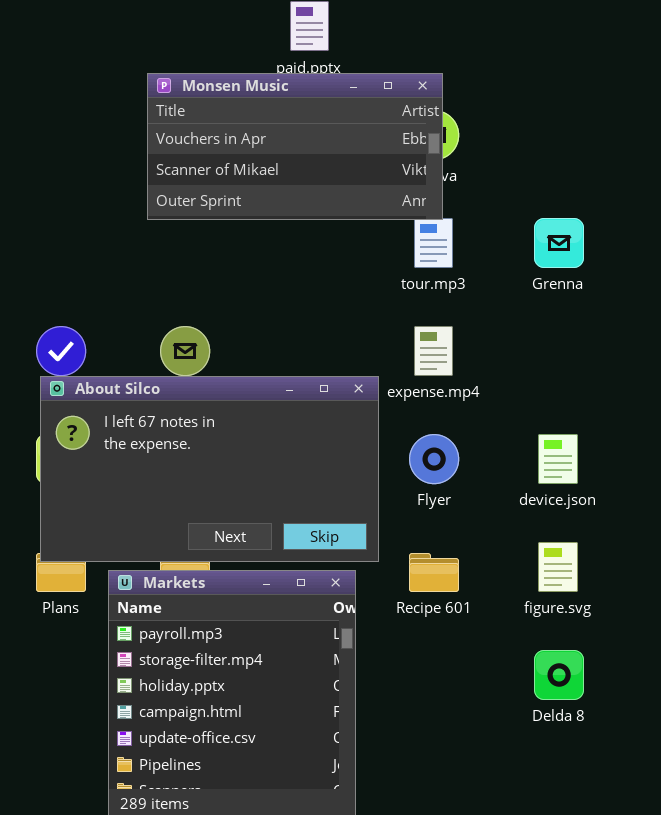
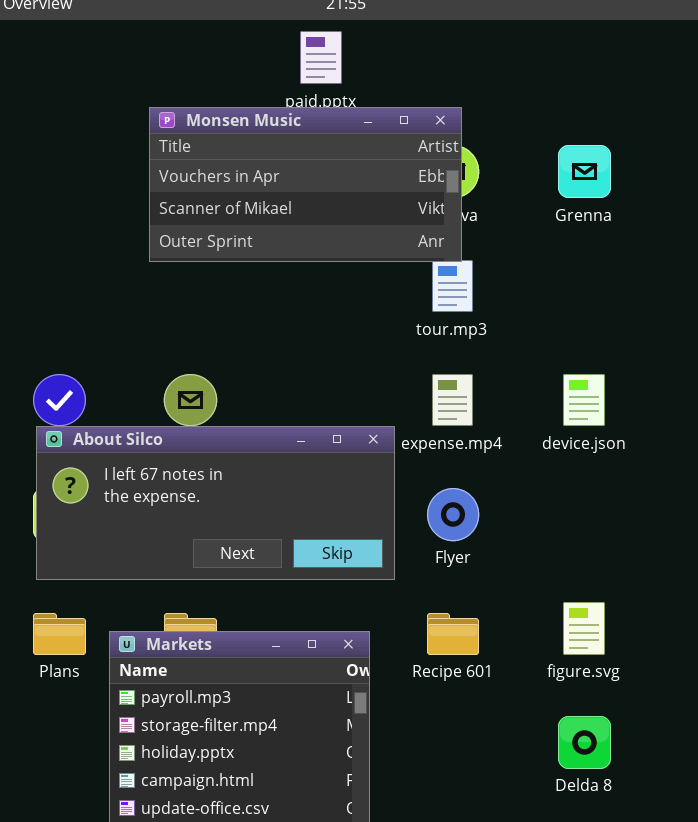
Grenna: [534,218,584,268] -> [558,145,611,198], moved
About Silco: [40,376,379,562] -> [36,426,395,580], resized
device.json: [538,434,578,484] -> [563,374,605,426], moved

